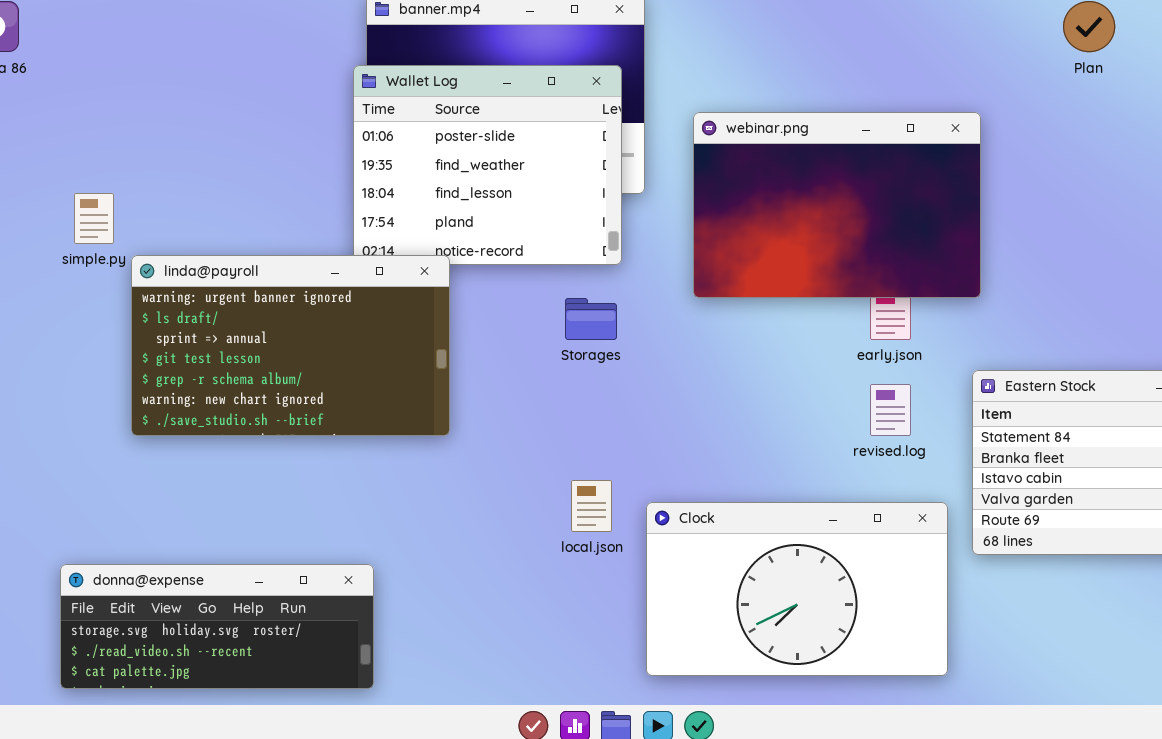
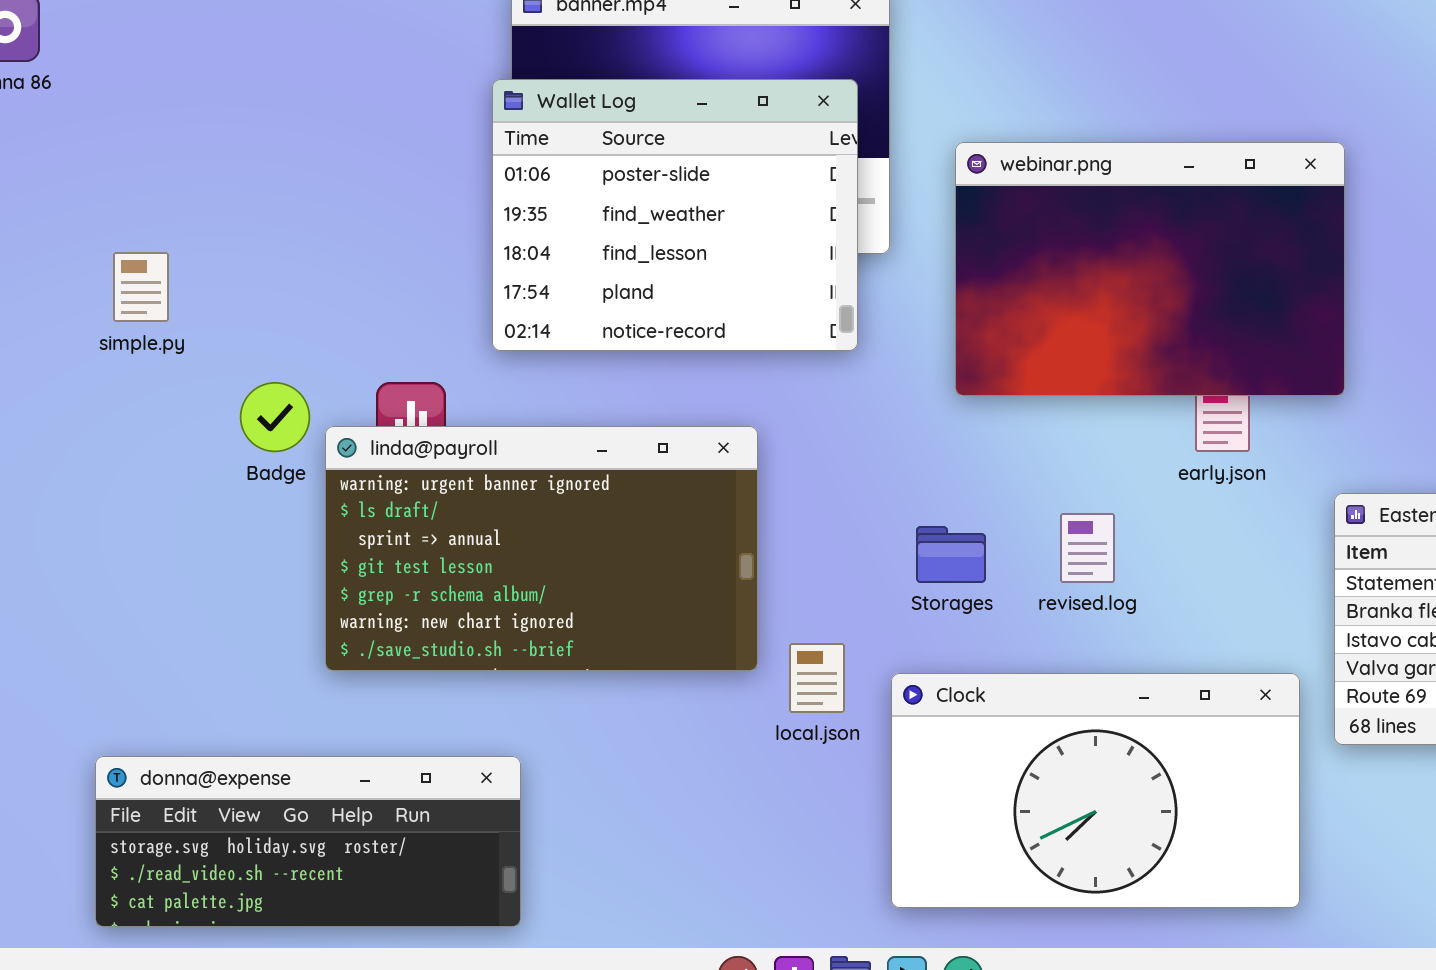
linda@payroll: [131,255,450,436] -> [325,426,758,671], moved
Storages: [565,298,617,340] -> [916,526,986,583], moved
revised.log: [870,384,911,436] -> [1060,513,1115,583], moved

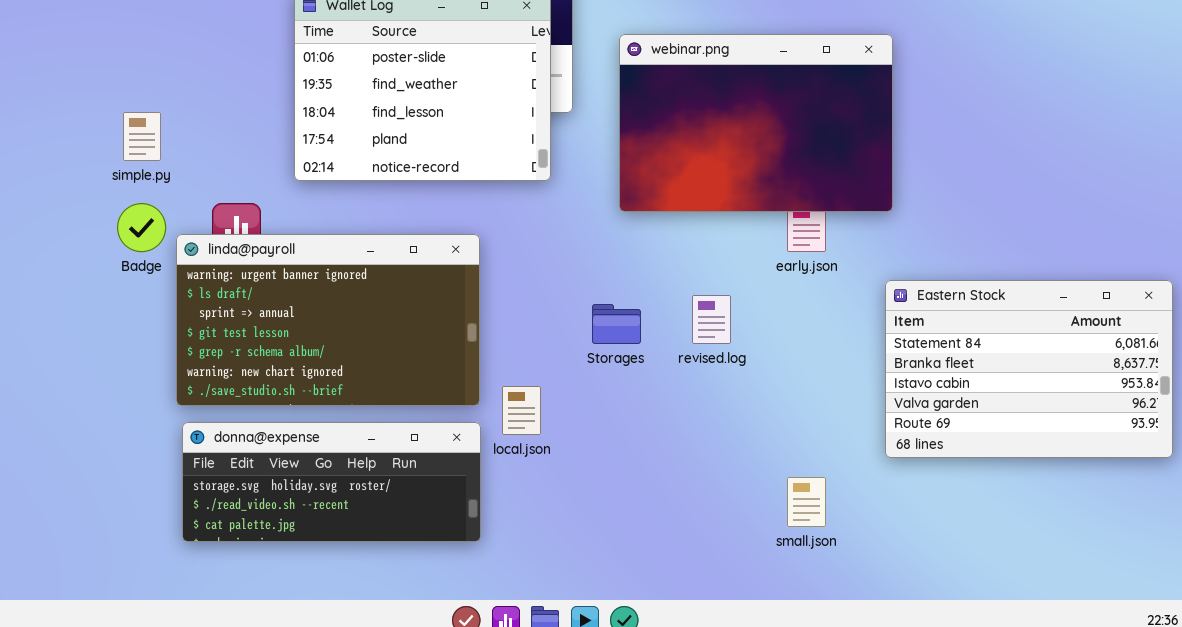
simple.py: [113,252,169,322] -> [123,112,161,161], moved
Clock: [891,673,1300,908] -> none, closed
donna@expense: [95,756,521,927] -> [182,422,481,542], moved

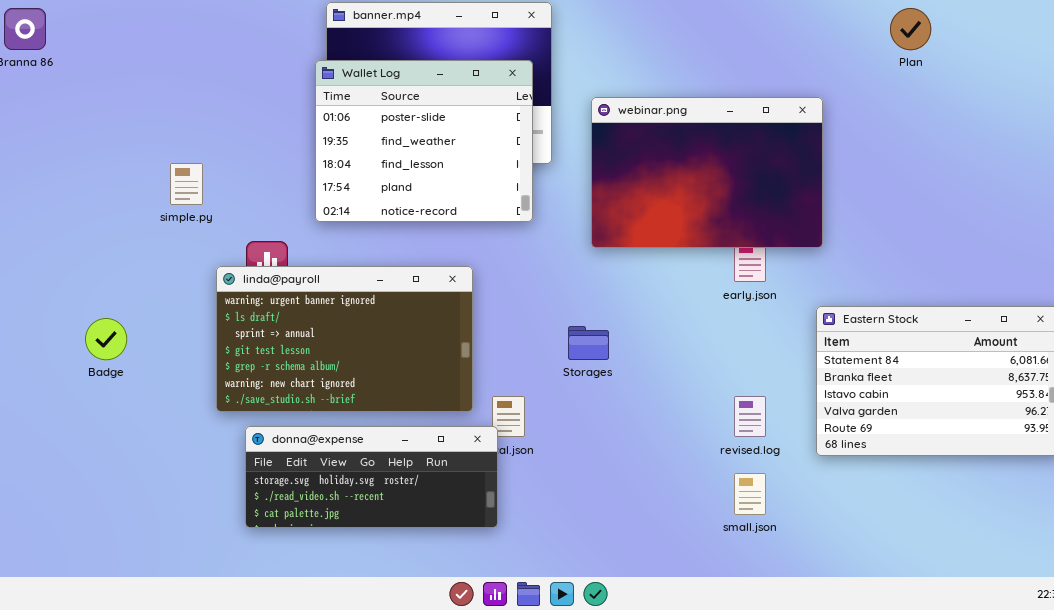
Badge: [117,203,166,252] -> [85,318,127,360], moved
revised.log: [692,295,731,344] -> [734,396,766,437], moved
donna@expense: [182,422,481,542] -> [245,426,498,528], moved

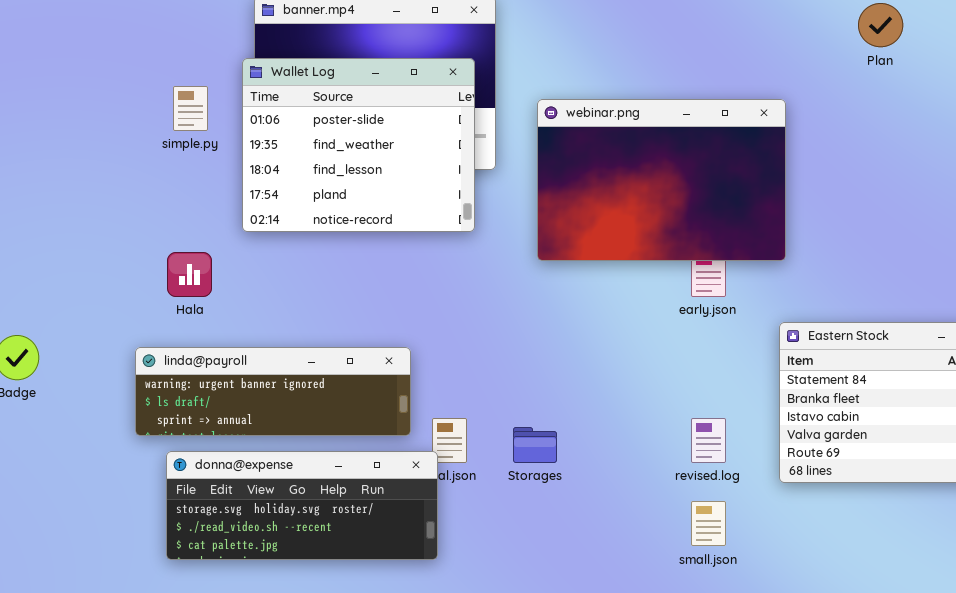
simple.py: [170,163,203,205] -> [173,86,208,131], moved
linda@payroll: [216,266,473,412] -> [135,347,411,436], resized
Storages: [568,326,609,360] -> [513,427,557,463], moved

